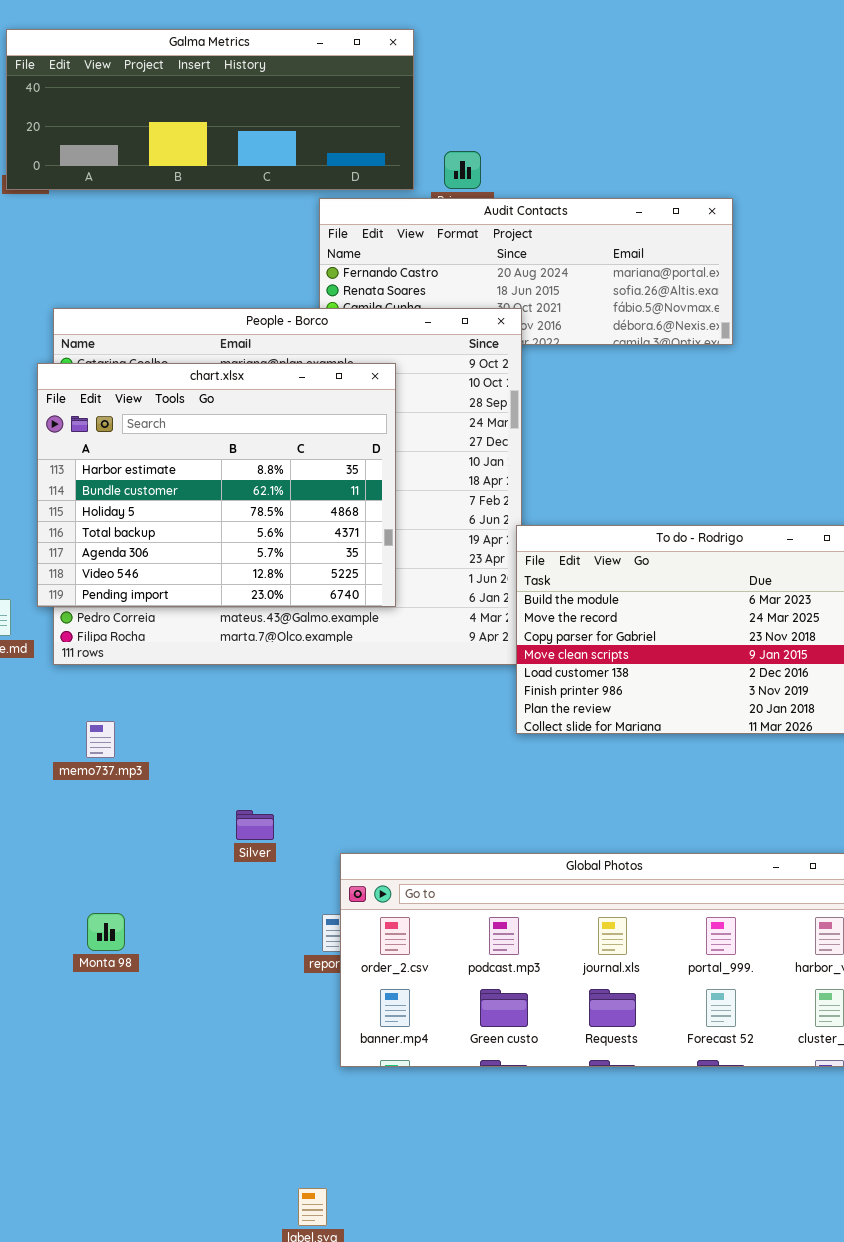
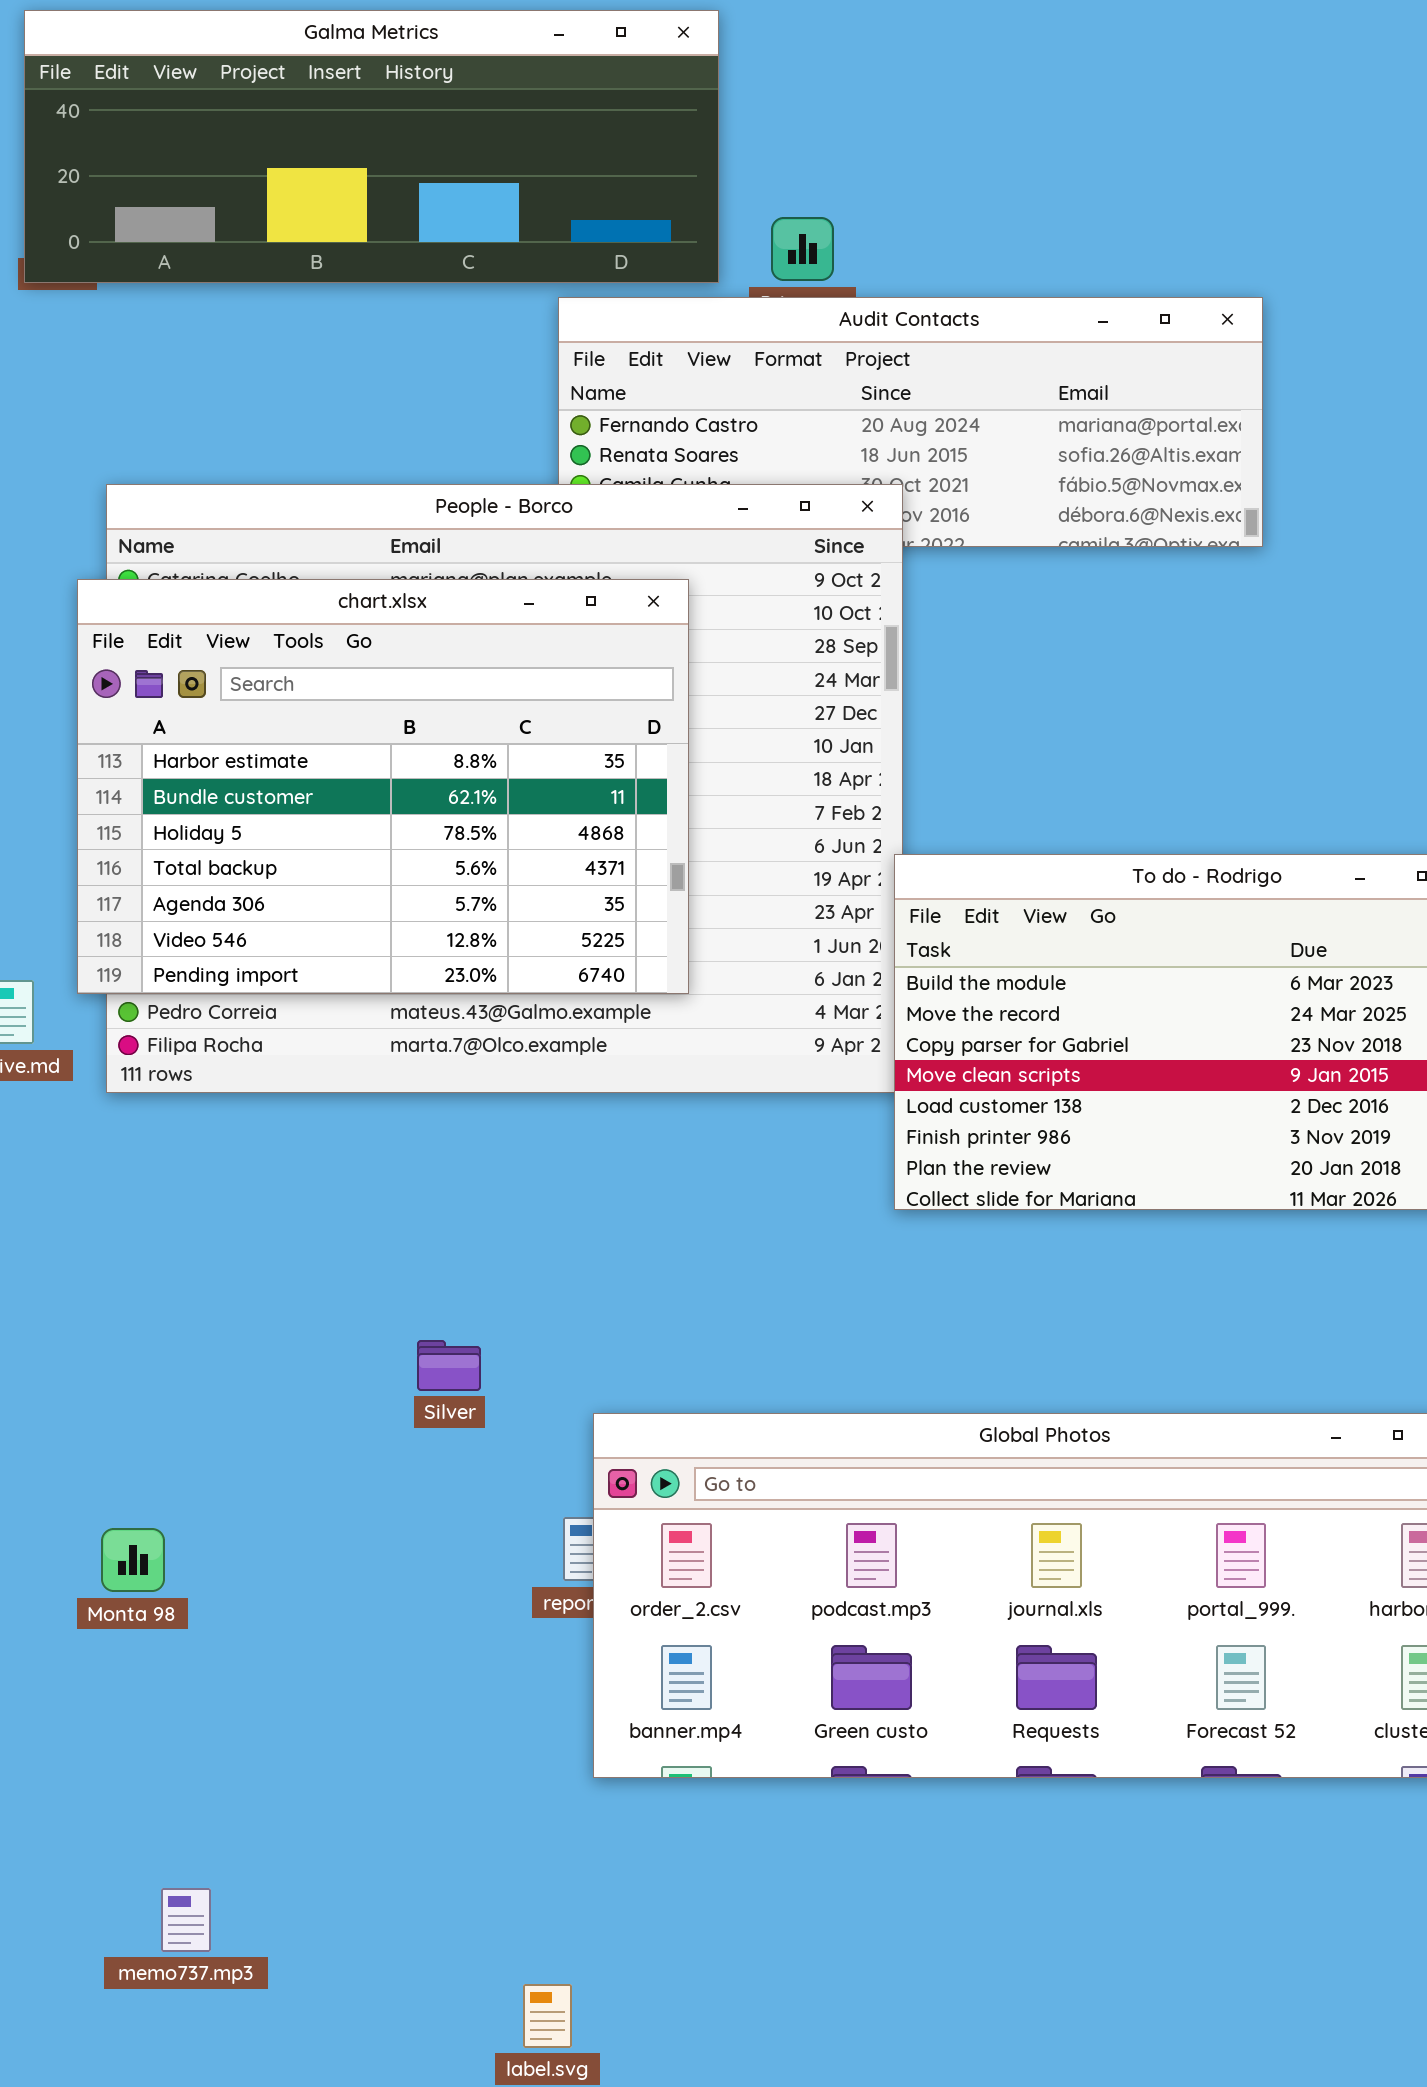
memo737.mp3: [86,721,115,758] -> [161,1888,211,1952], moved
Monta 98: [87,913,125,951] -> [101,1528,165,1592], moved

